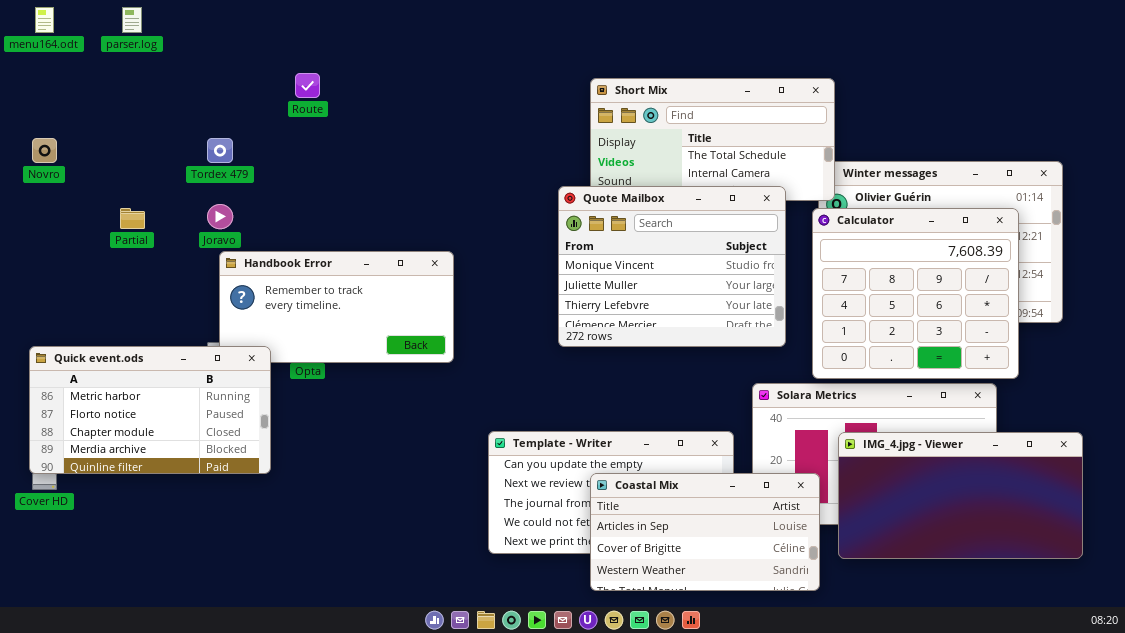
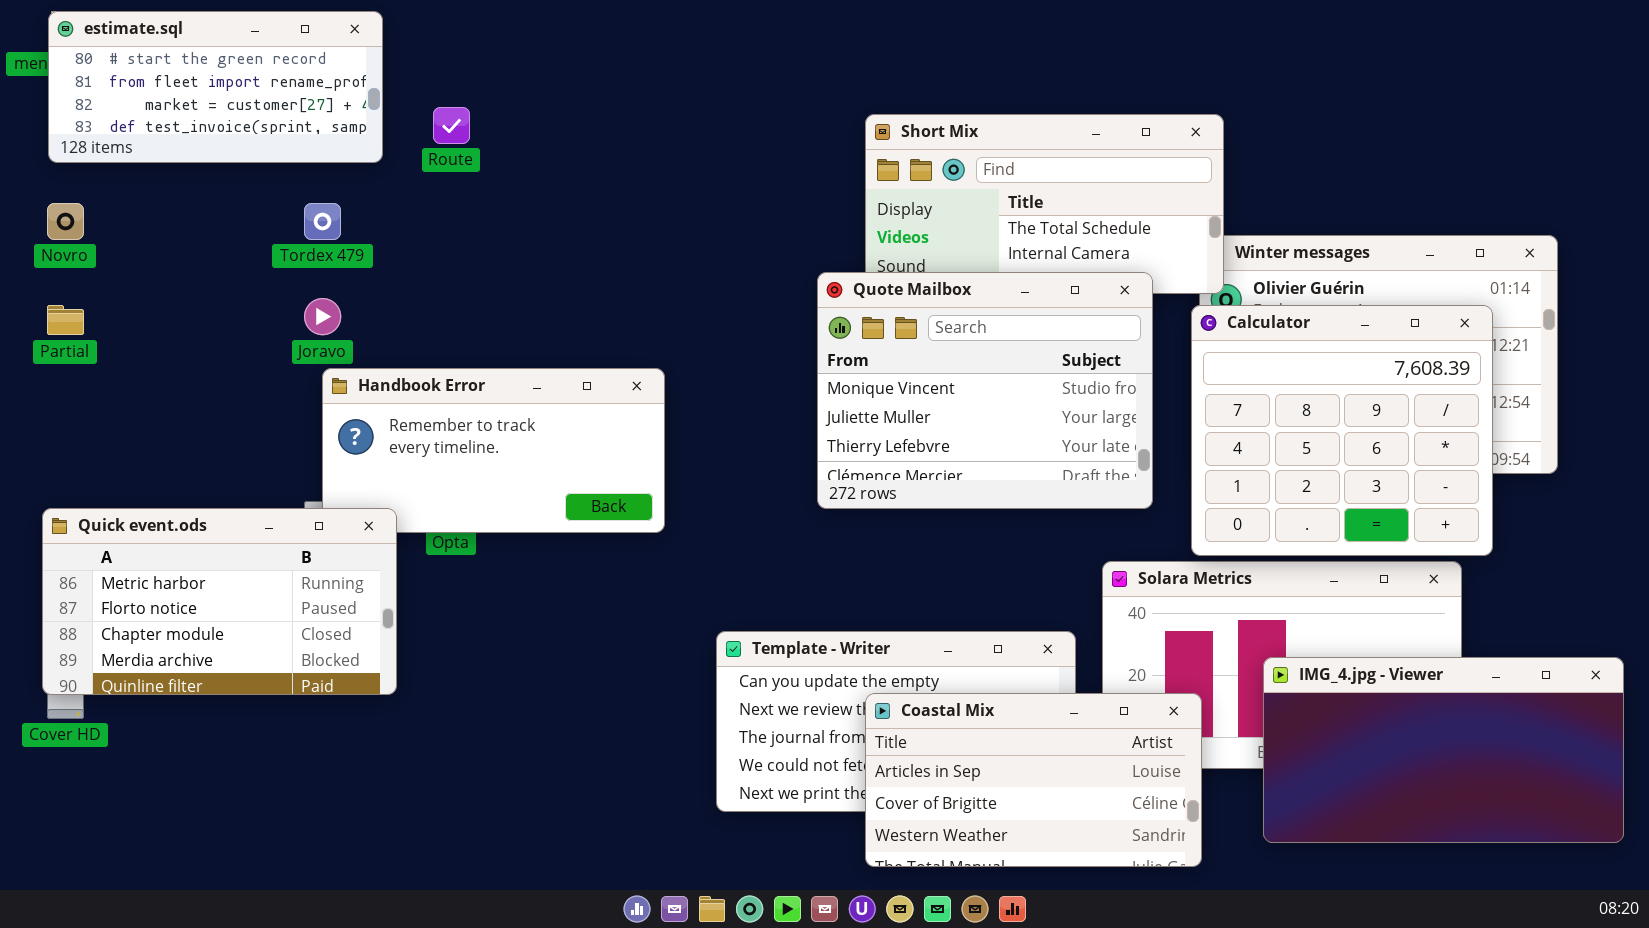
estimate.sql: none -> [48,11,383,163], opened
Partial: [120,208,145,229] -> [47,305,84,335], moved
IMG_4.jpg - Viewer: [838,432,1083,559] -> [1263,657,1624,843], moved

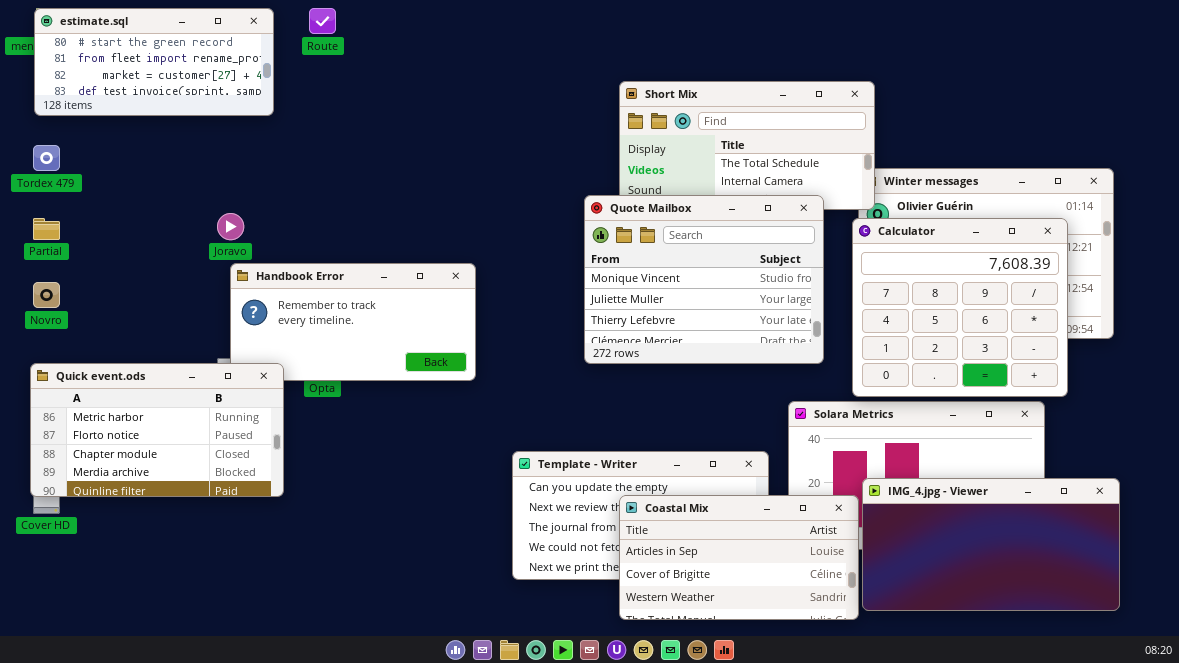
Route: [433,107,470,144] -> [309,8,336,34], moved
Novro: [47,203,84,240] -> [33,282,60,308], moved
Tordex 479: [304,203,341,240] -> [33,145,60,171], moved
IMG_4.jpg - Viewer: [1263,657,1624,843] -> [862,478,1120,611], moved

